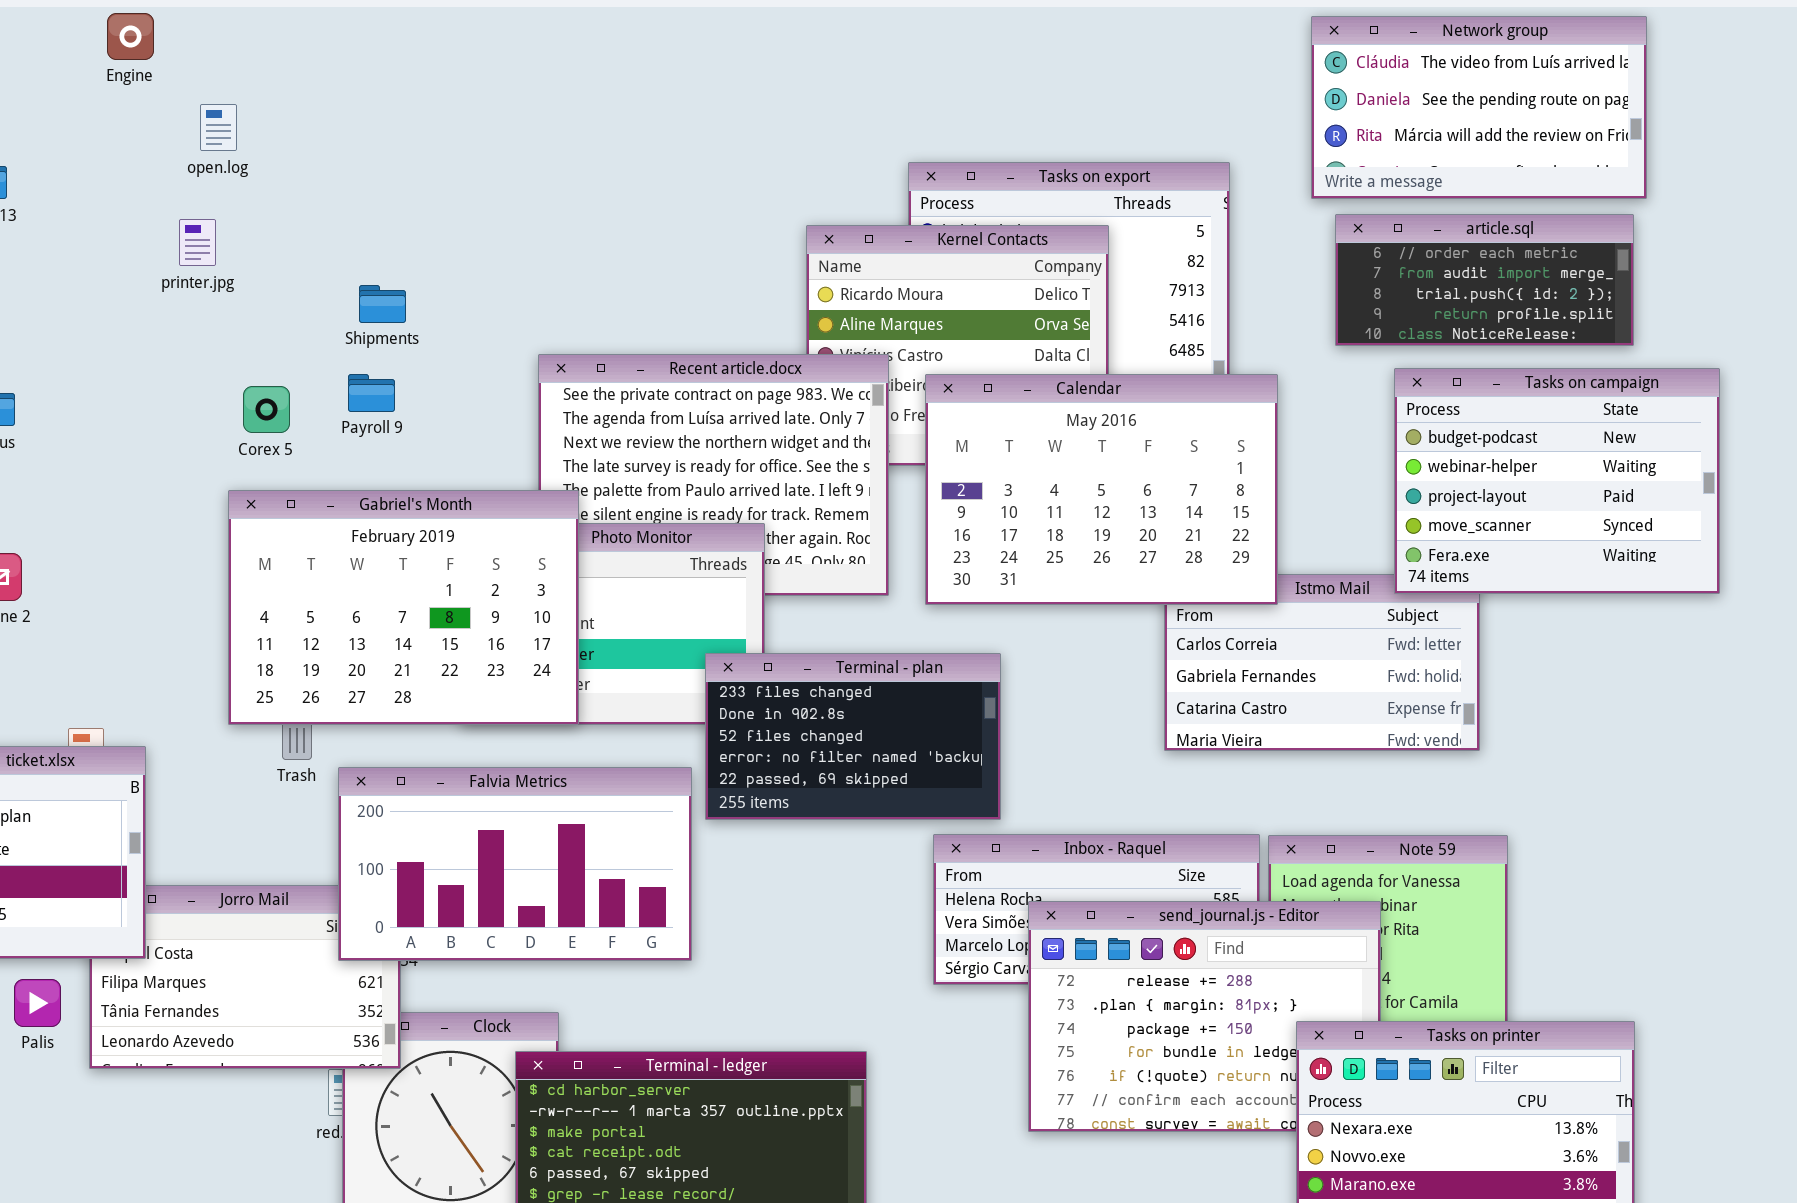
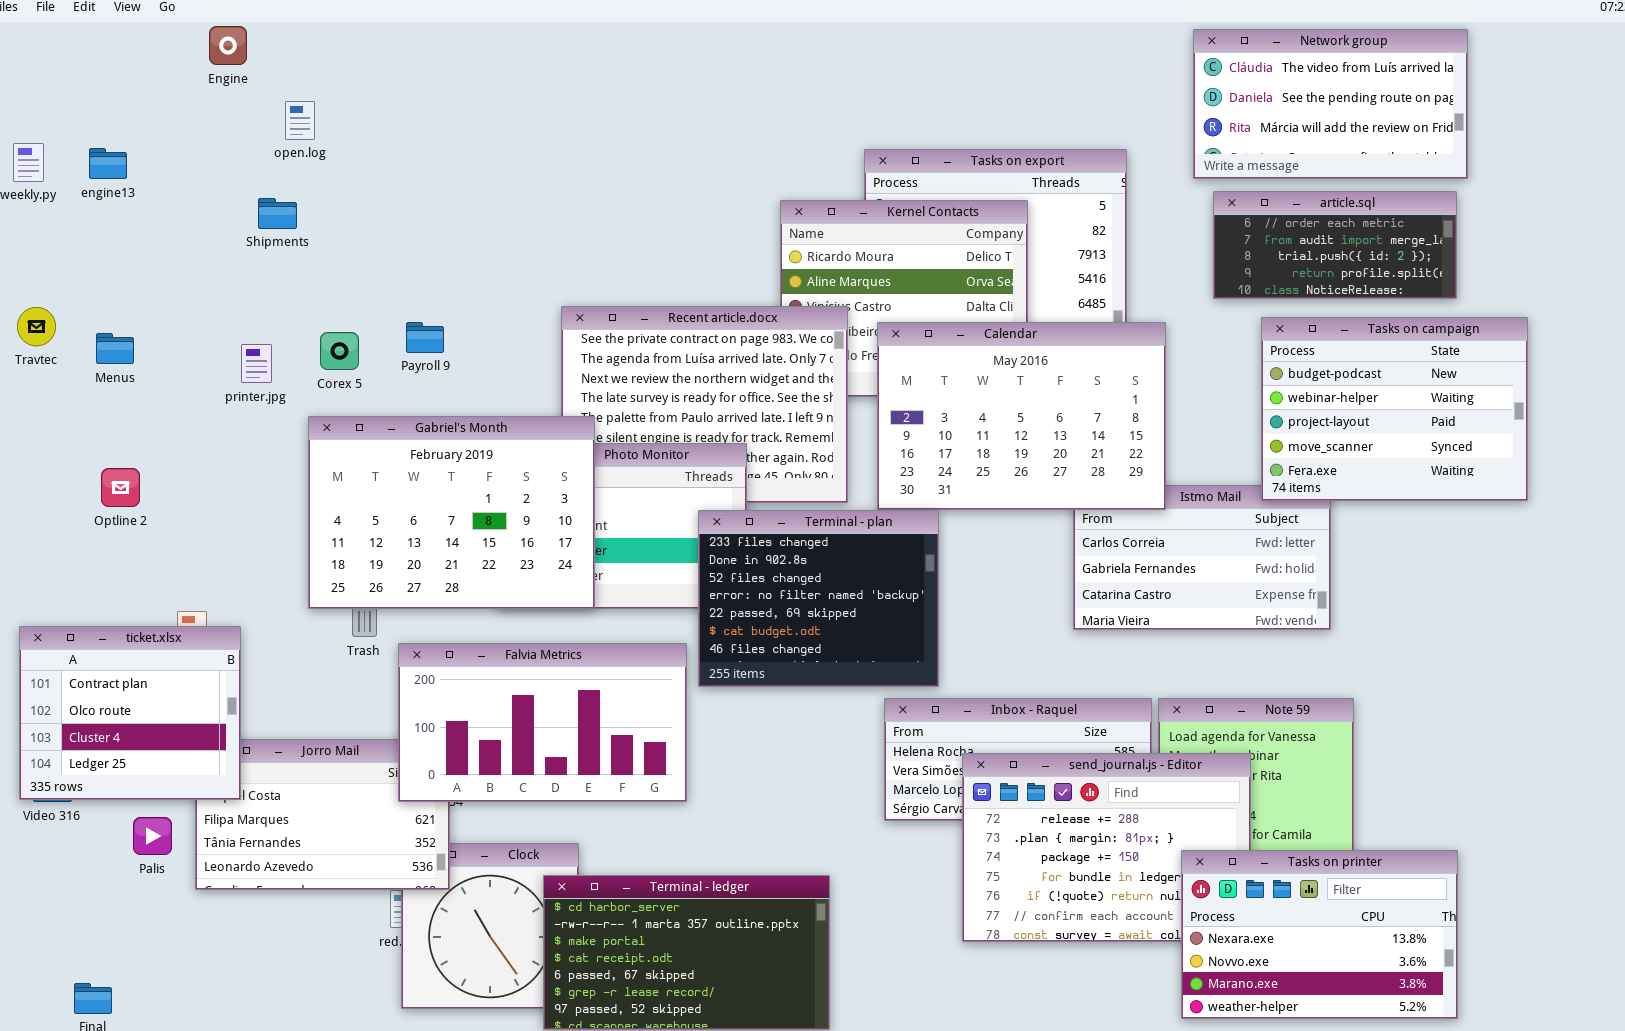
printer.jpg: [179,219,216,266] -> [241,344,272,383], moved
Shipments: [359,285,406,323] -> [258,198,297,229], moved
Terminal - plan: [705,653,1001,820] -> [698,510,939,687], resized

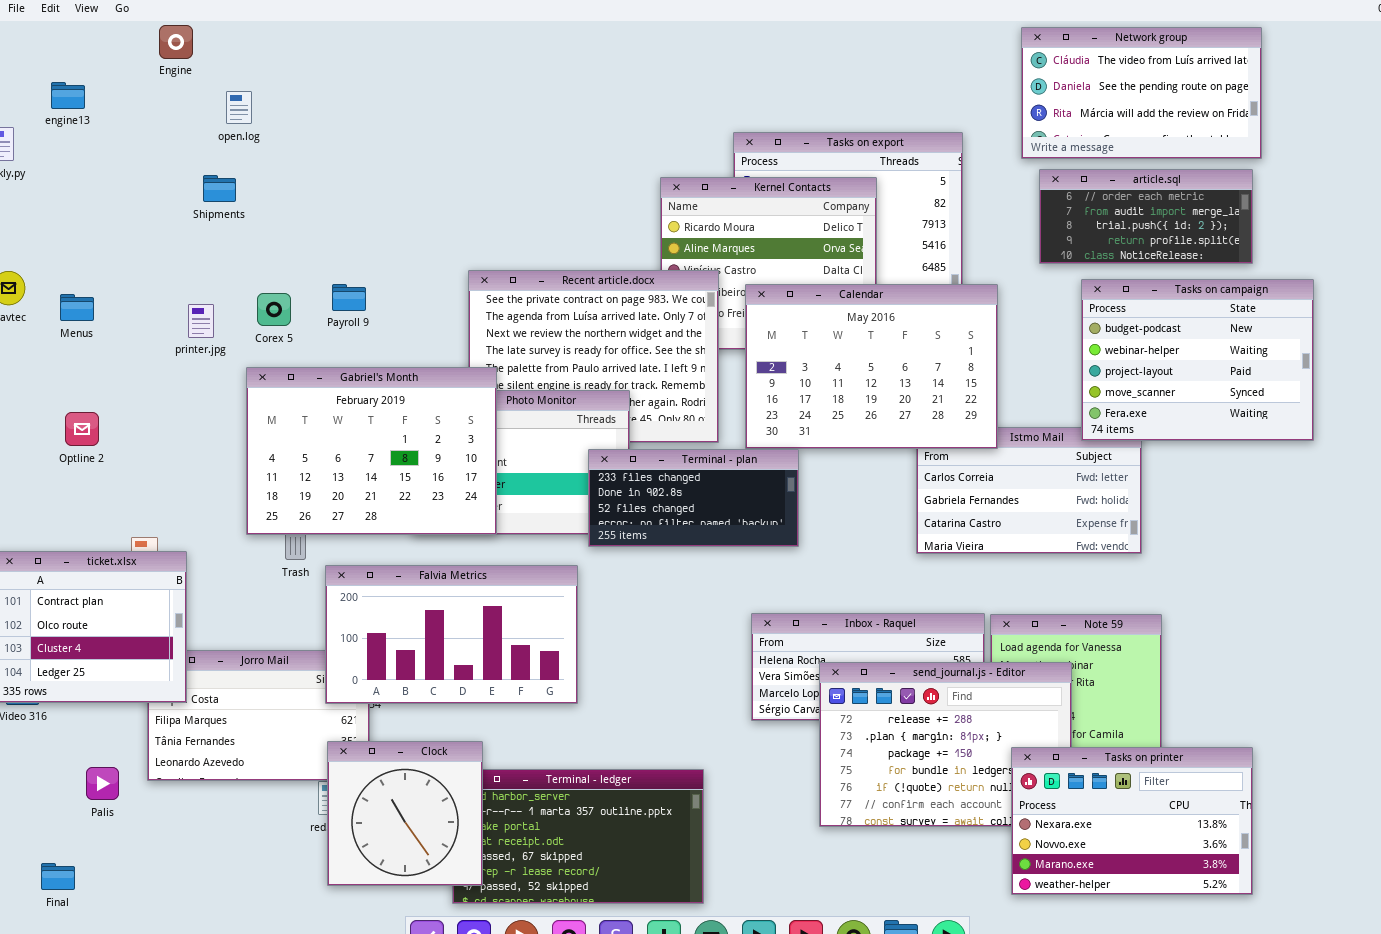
engine13: [89,148,127,179] -> [51,82,85,109], moved
Terminal - plan: [698,510,939,687] -> [588,449,799,547], resized
Palis: [133,817,172,855] -> [86,767,119,800], moved
Clock: [401,843,579,1009] -> [327,741,483,886], raised

